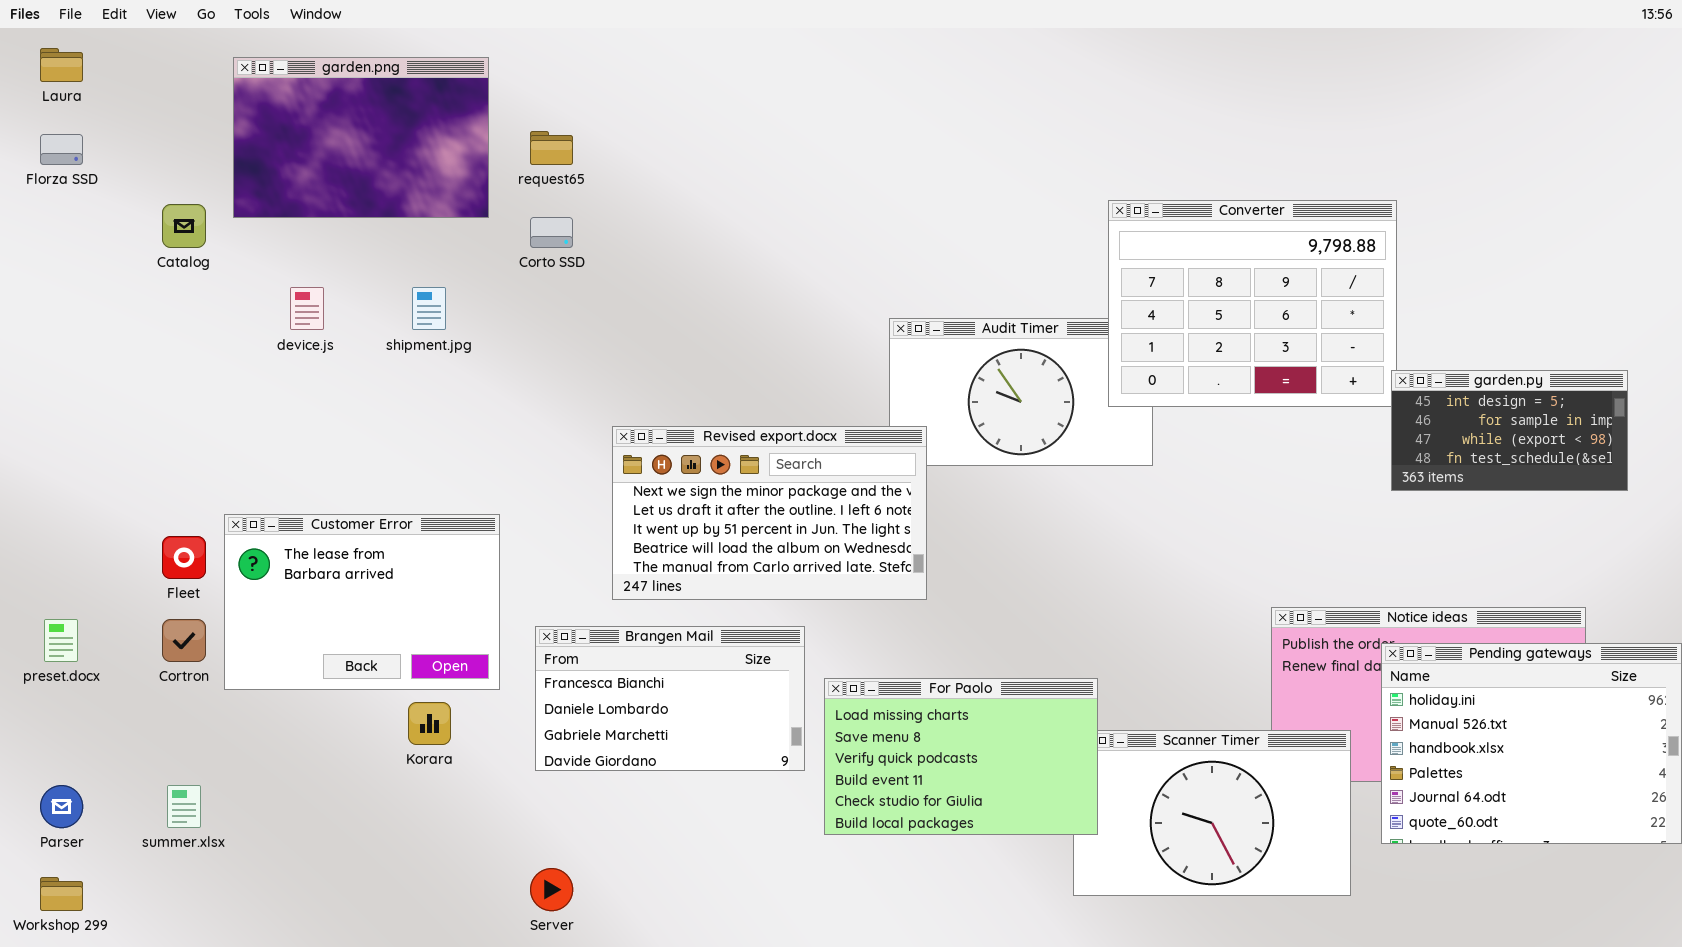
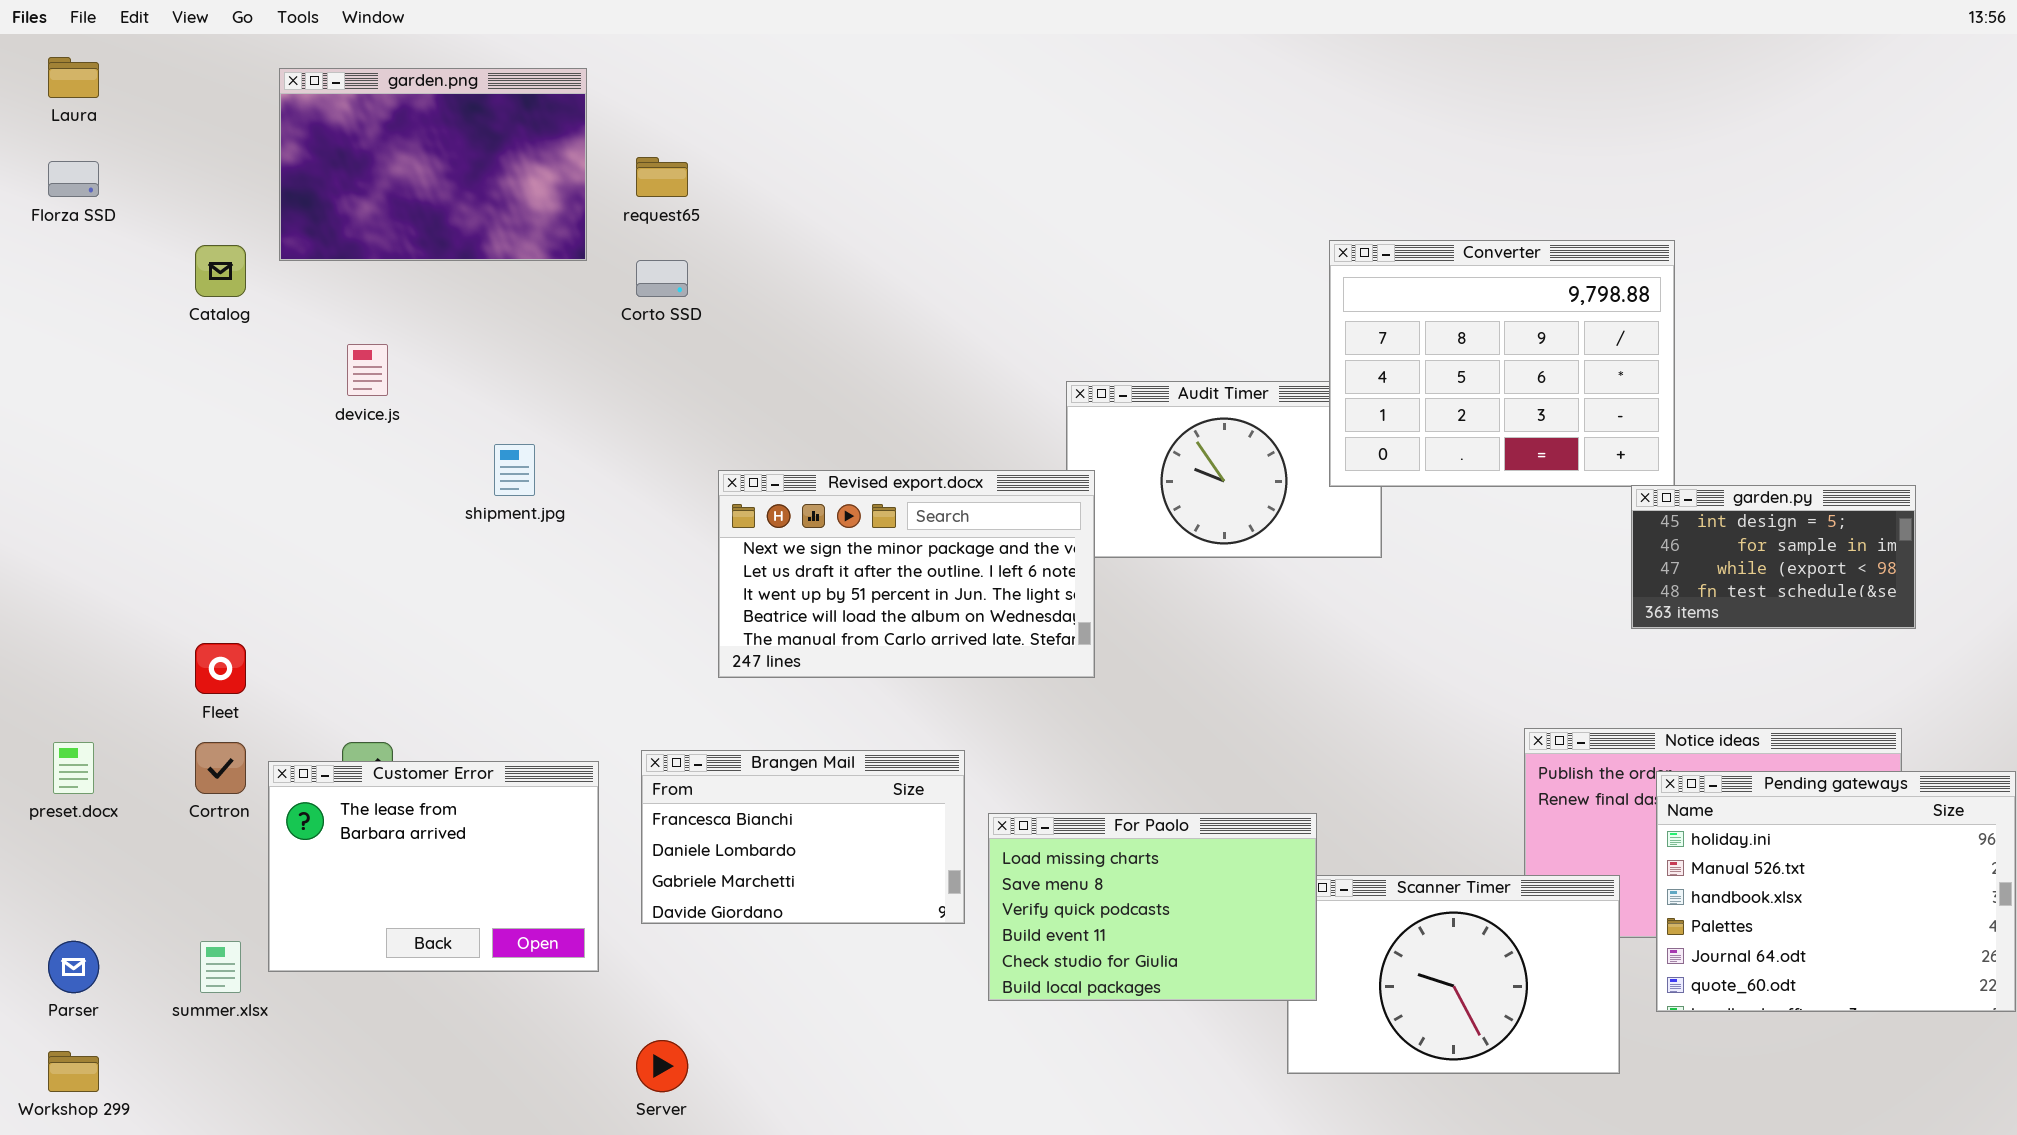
shipment.jpg: [412,287,446,330] -> [494,444,535,496], moved
garden.py: [1391,370,1628,491] -> [1631,485,1916,629], moved
Revised export.docx: [612,426,927,600] -> [718,470,1095,678], moved
Customer Error: [224,514,500,690] -> [268,761,599,972], moved

